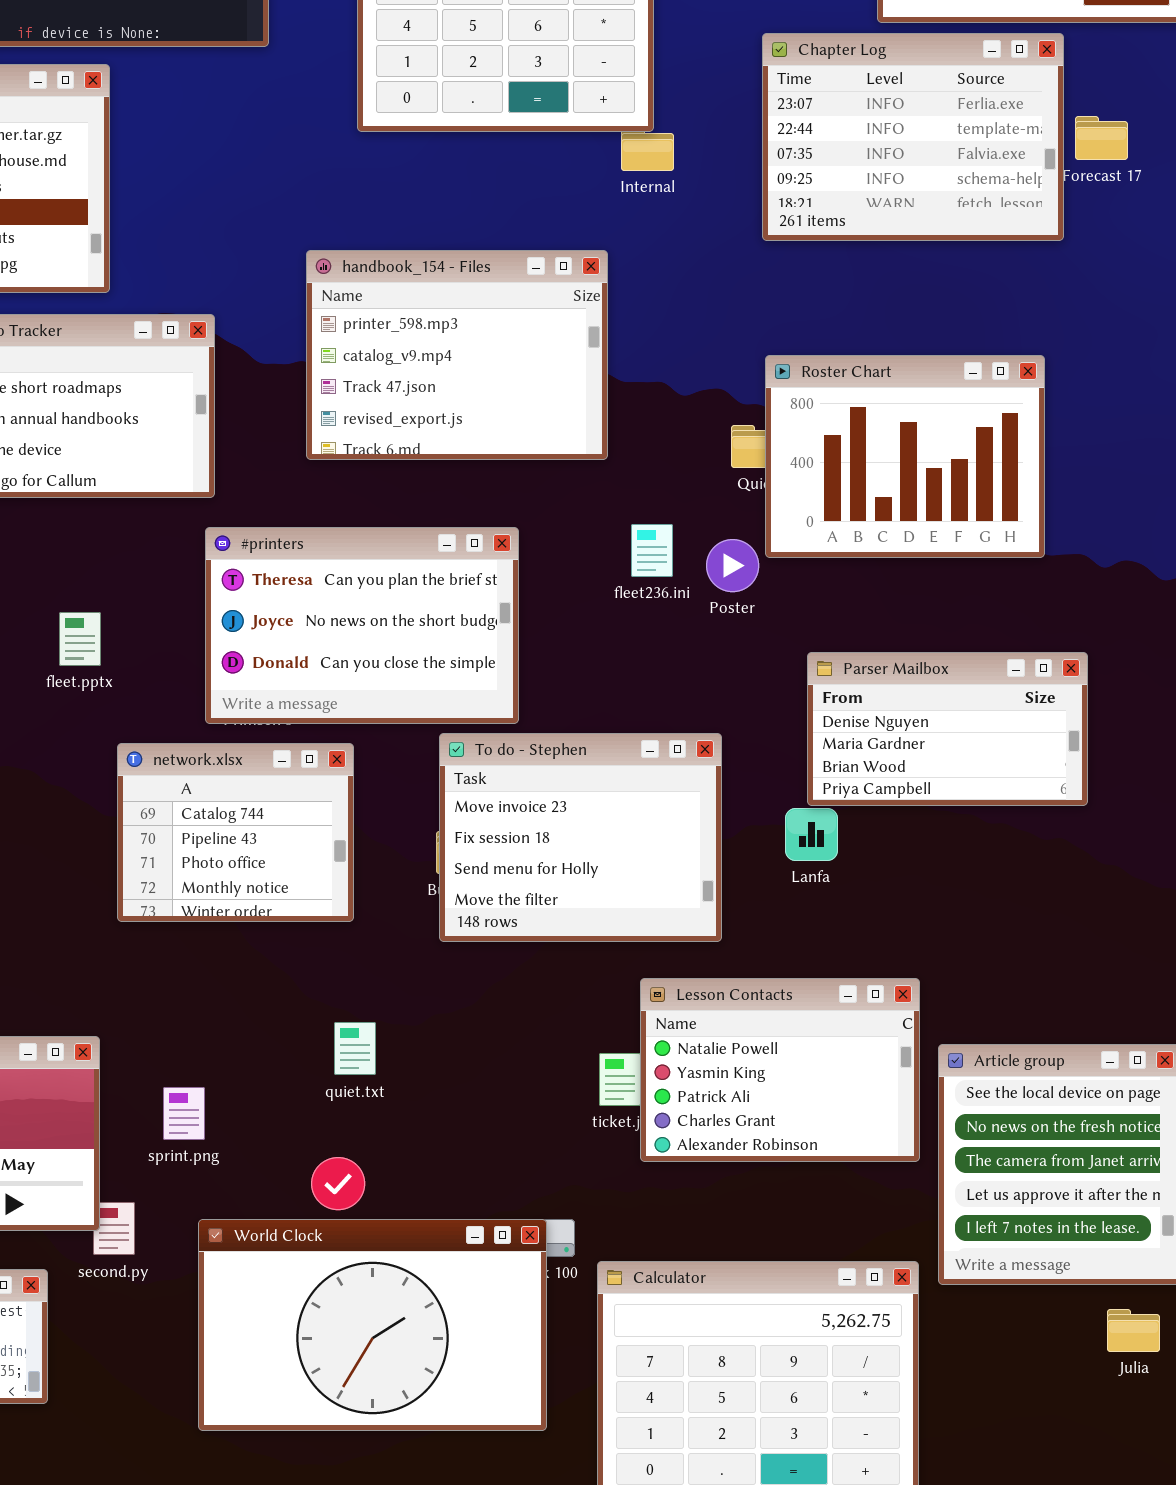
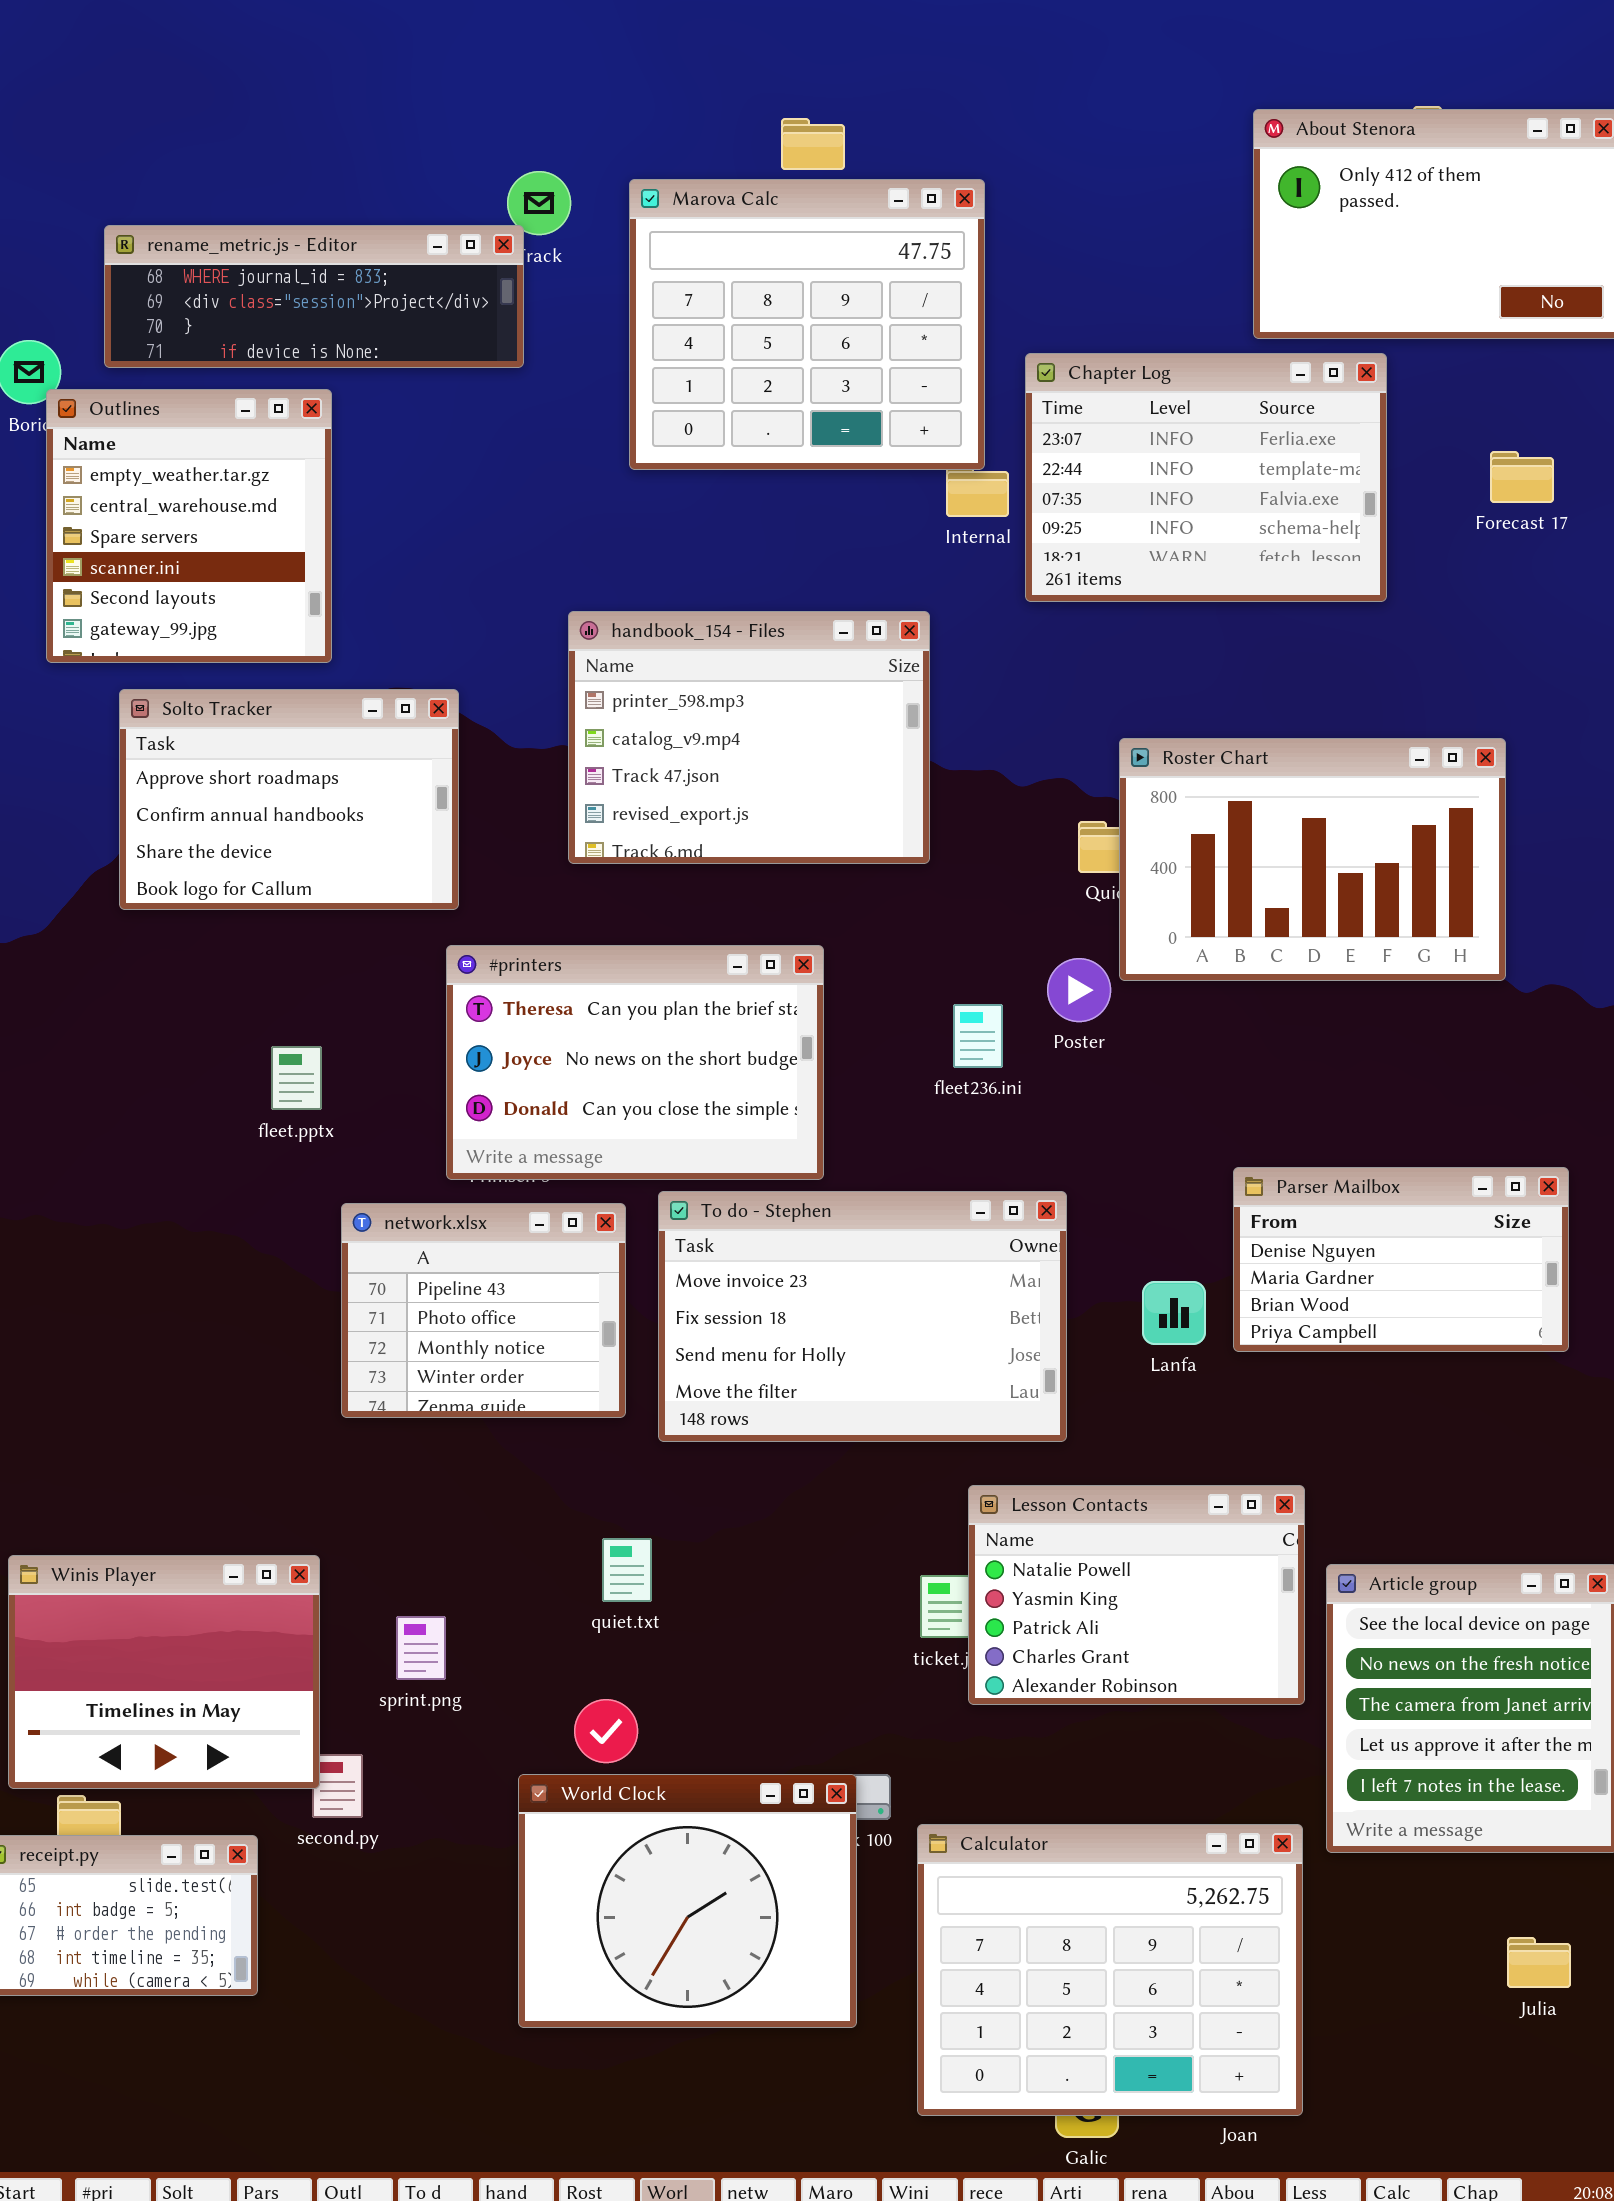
Chapter Log: [762,33,1064,241] -> [1025,353,1387,602], moved
Roster Chart: [765,355,1045,558] -> [1119,738,1506,981], resized
fleet236.ini: [631,524,673,577] -> [953,1004,1003,1068], moved
Parser Mailbox: [807,652,1088,806] -> [1233,1167,1569,1352], moved
To do - Stephen: [439,733,722,942] -> [658,1191,1067,1442], resized
network.xlsx: [117,743,354,922] -> [341,1203,626,1418], scrolled down 1 row
World Clock: [198,1219,547,1431] -> [518,1774,857,2028], resized
Julia: [1107,1309,1160,1352] -> [1507,1937,1571,1988], moved

